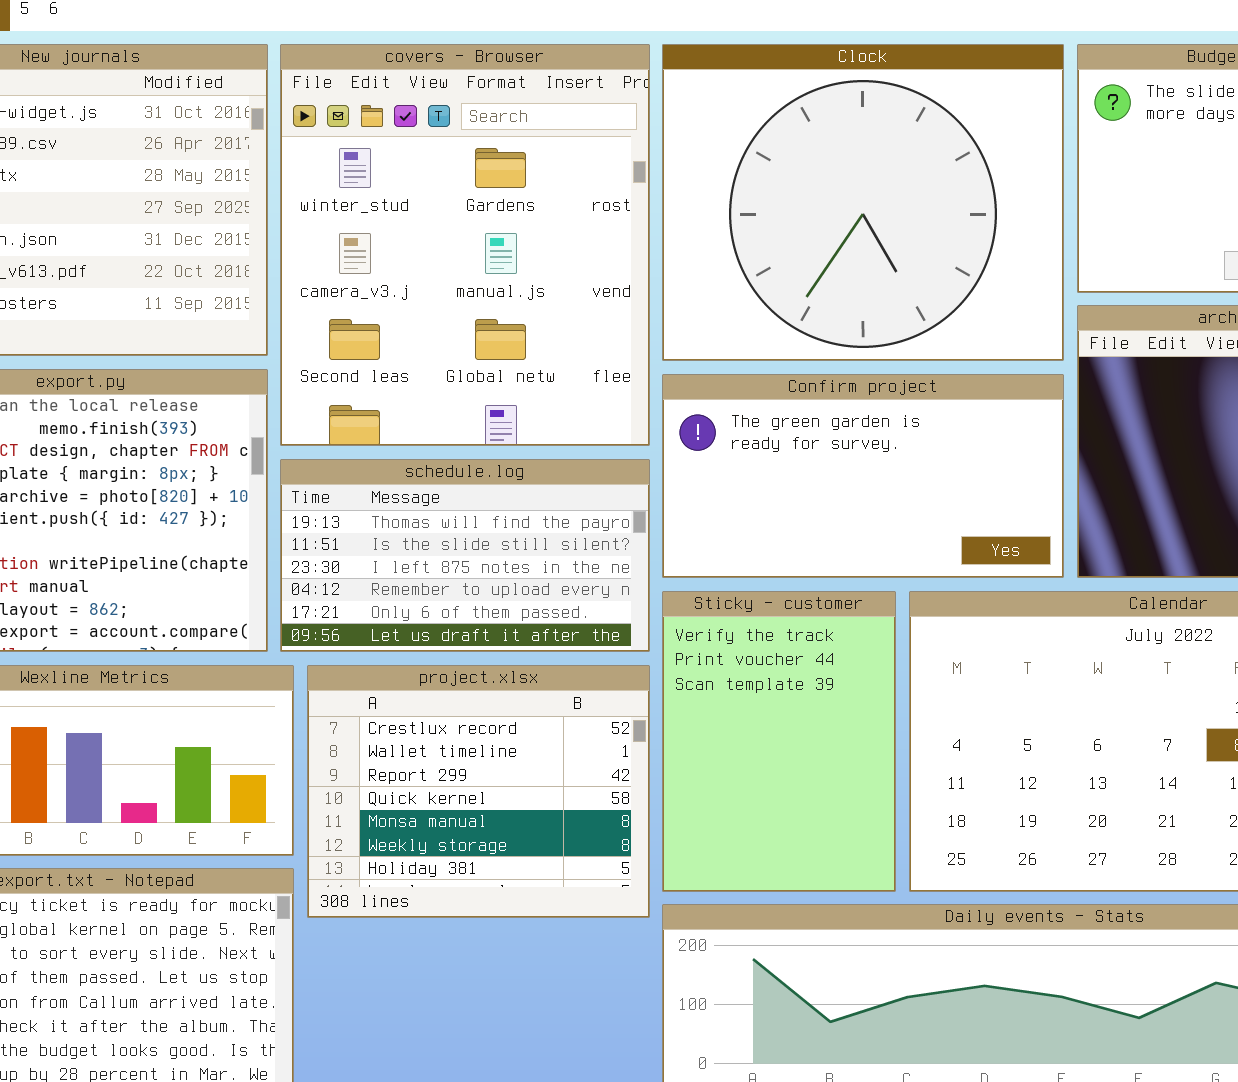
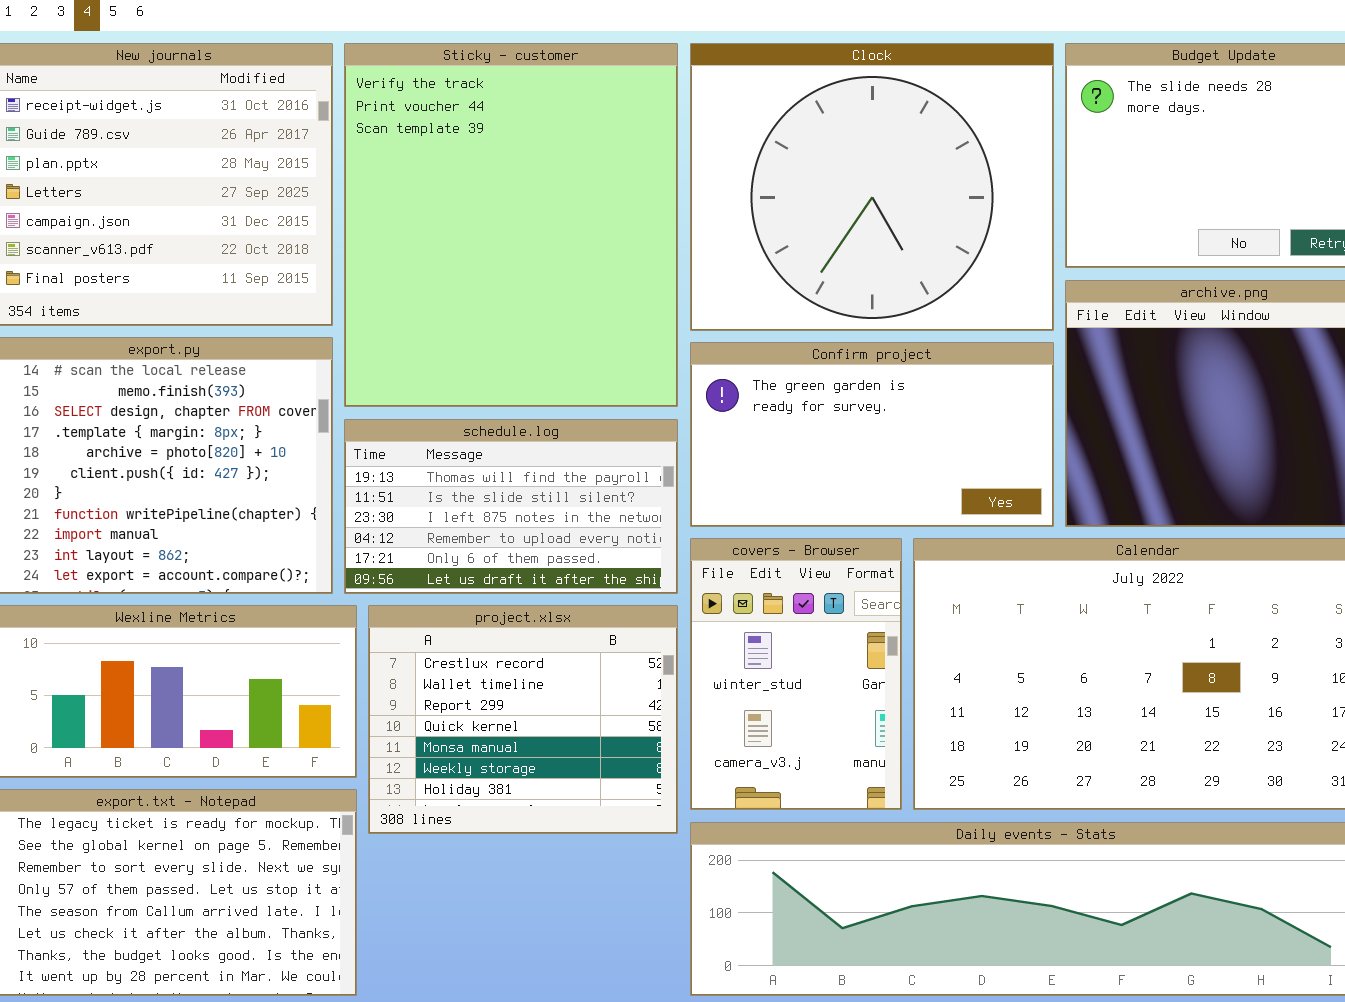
covers - Browser: [280,44,650,446] -> [690,538,902,810], moved, resized
Sticky - customer: [662,591,896,892] -> [344,43,678,407], moved, resized

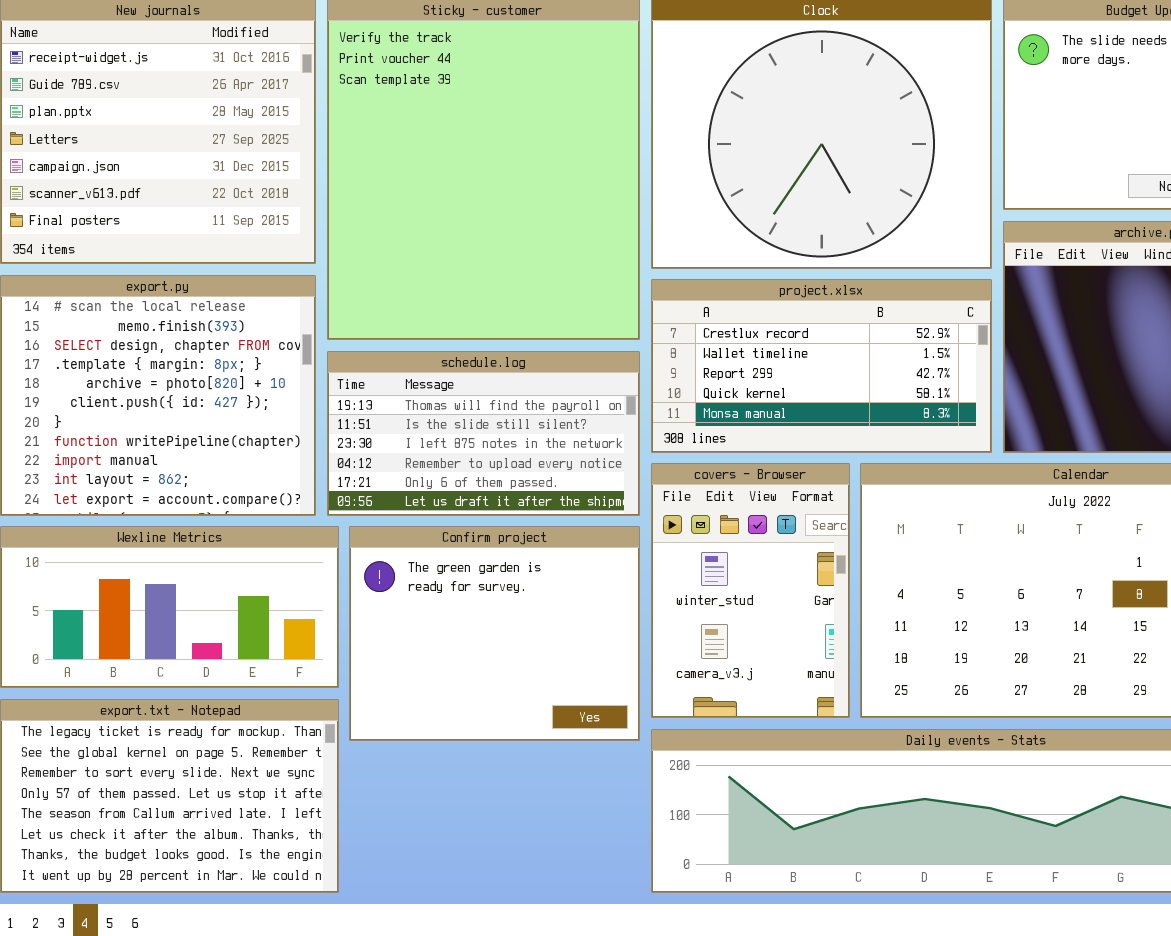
Confirm project: [690,342,1054,527] -> [349,526,640,741], moved, resized
project.xlsx: [368,605,678,834] -> [651,279,992,453], moved, resized

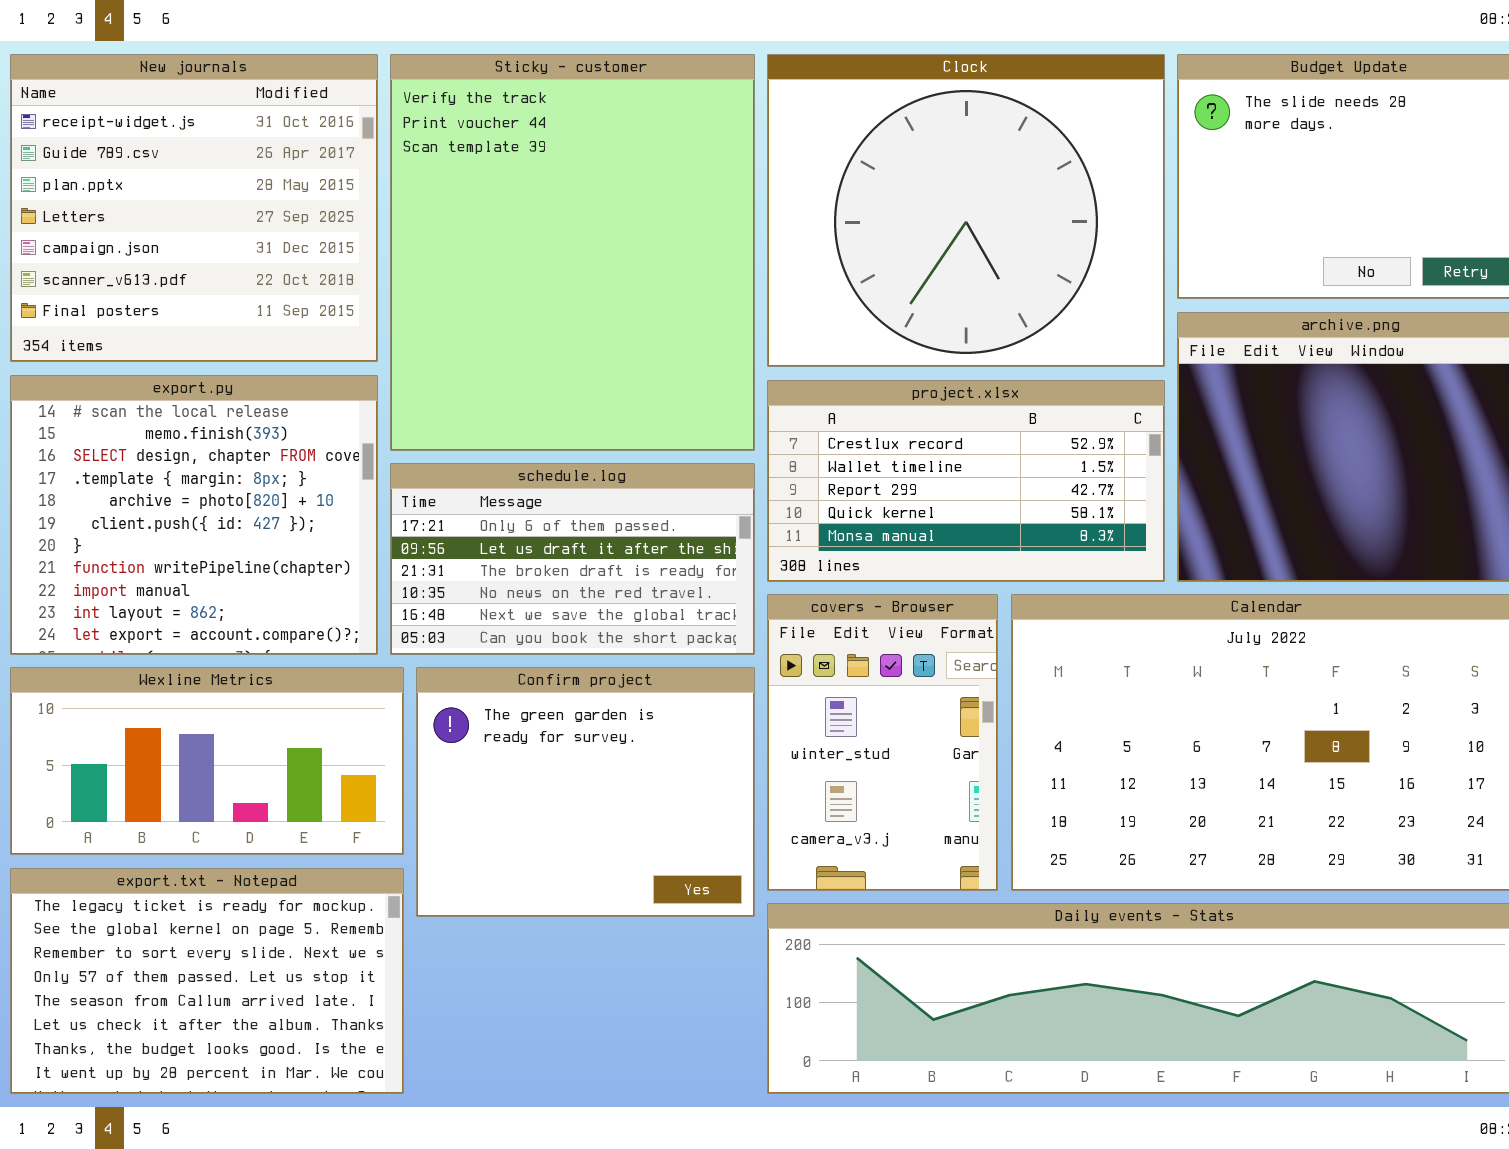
schedule.log: [327,351,640,516] -> [390,463,755,655], scrolled down 4 rows

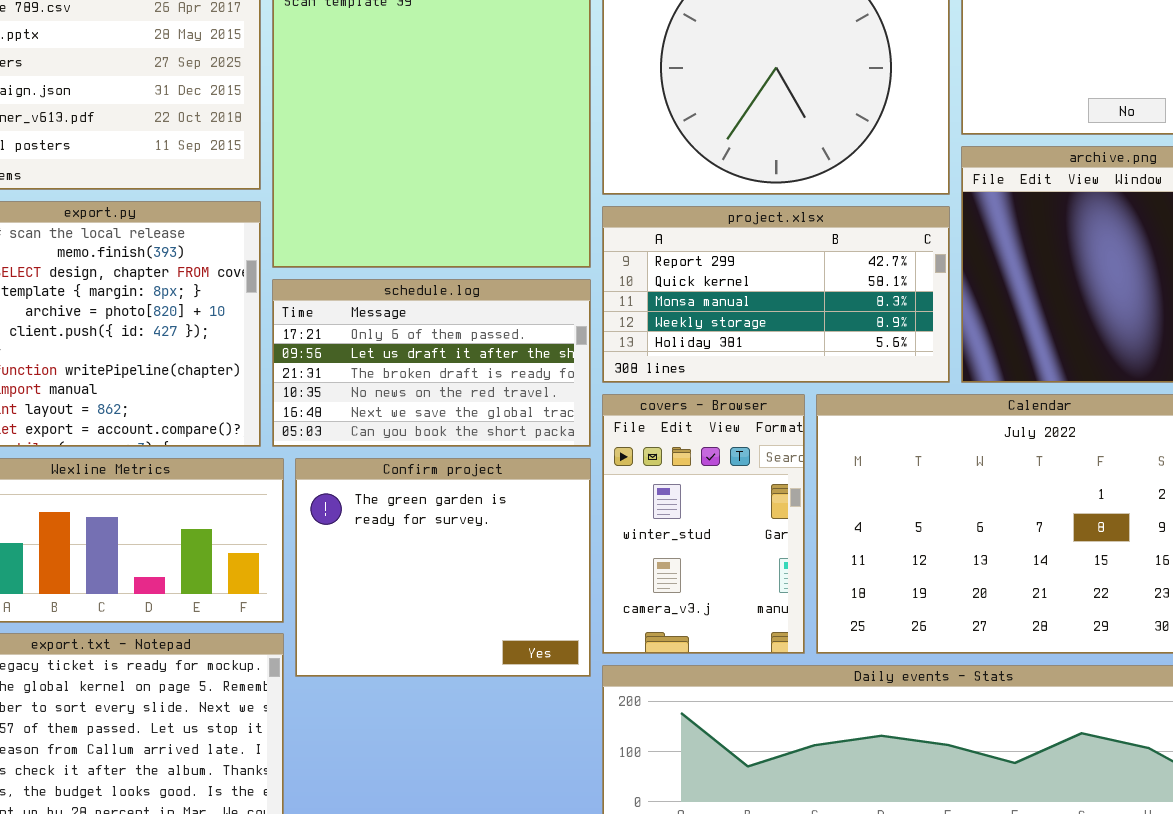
project.xlsx: [767,380,1165,582] -> [602,206,950,383], scrolled down 2 rows

